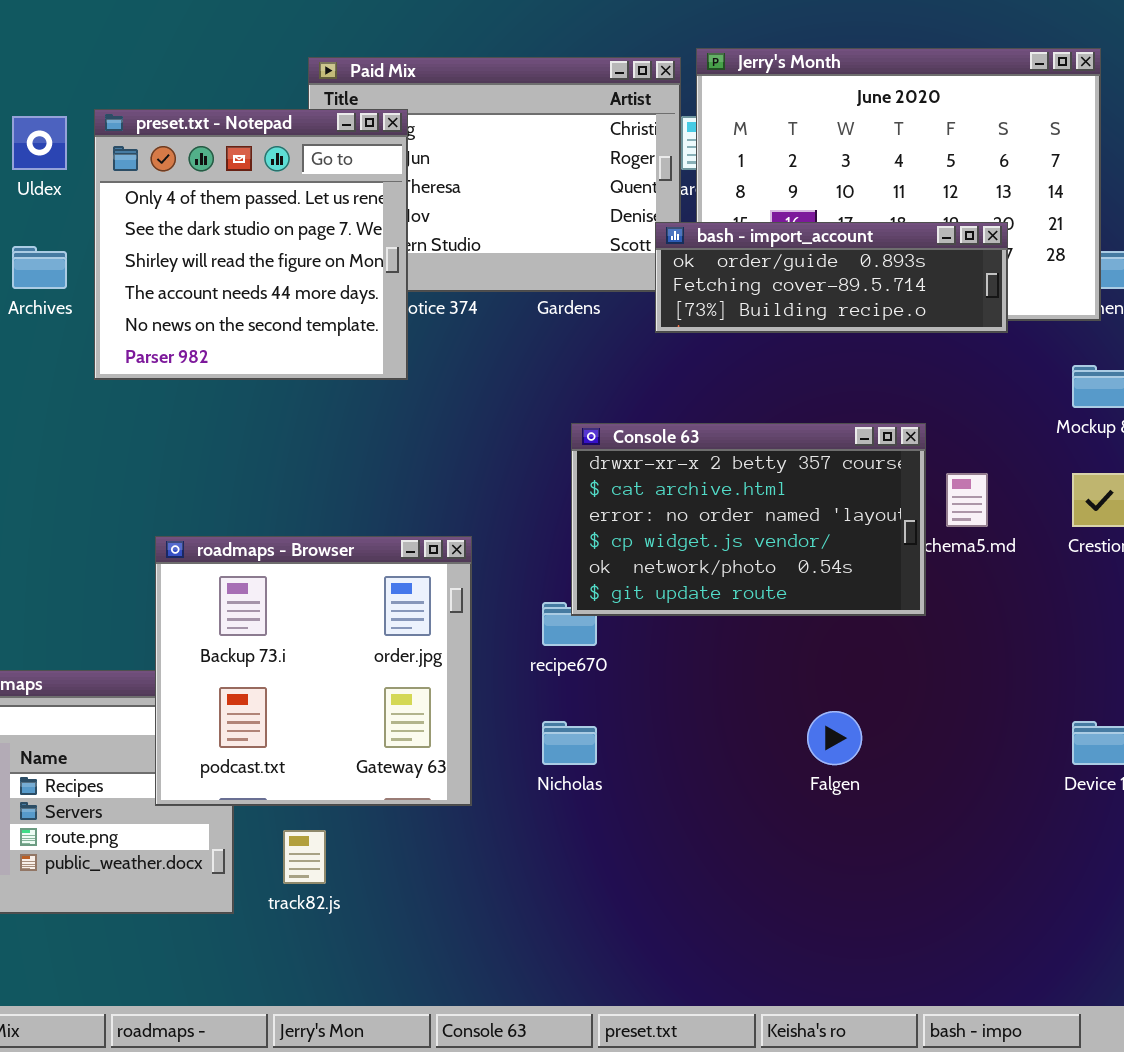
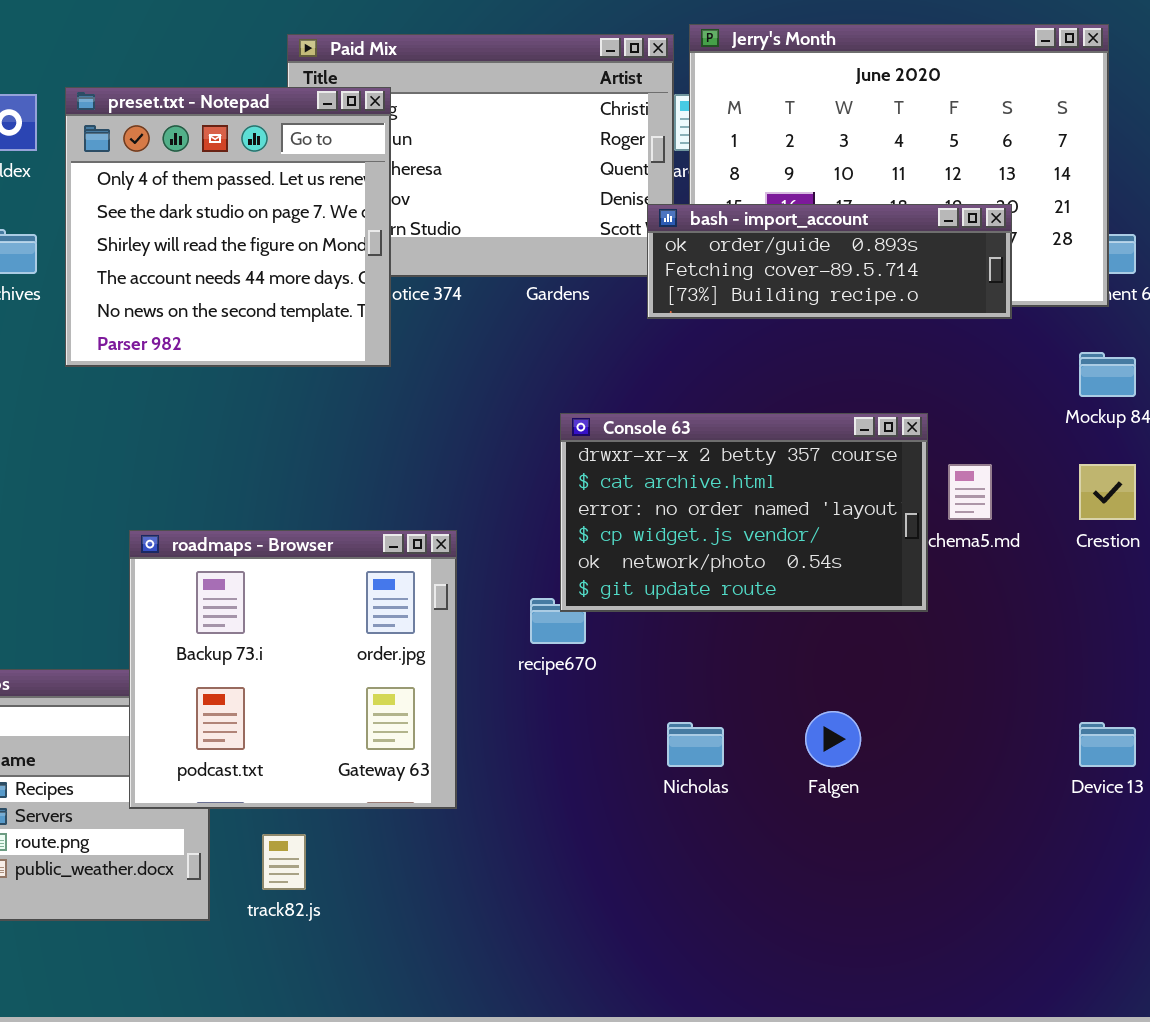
Nicholas: [542,721,597,765] -> [667,722,724,767], moved

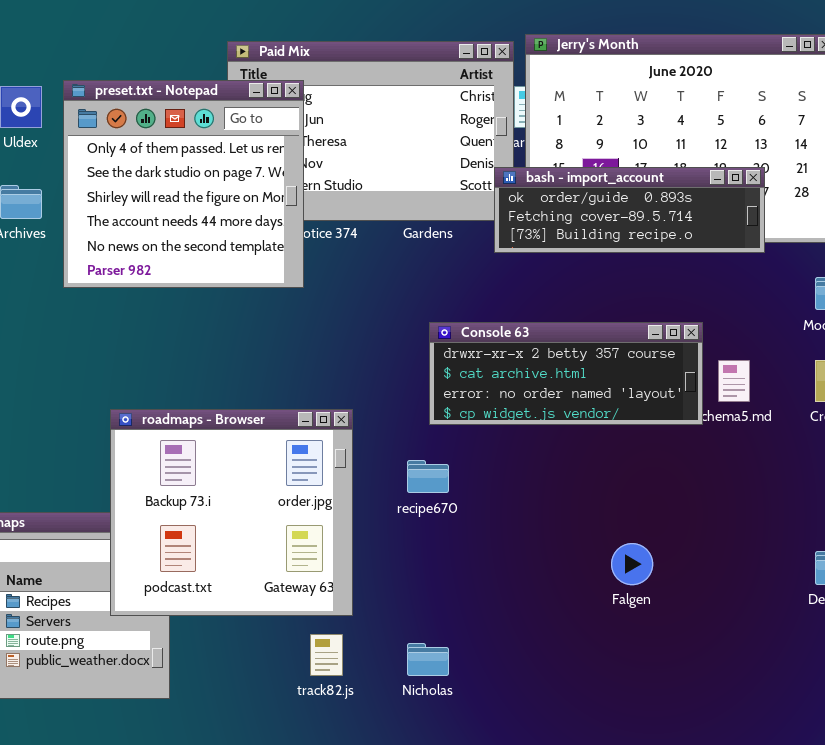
Console 63: [560,413,928,612] -> [429,322,703,425], resized
Nicholas: [667,722,724,767] -> [407,643,449,676], moved
track82.js: [262,834,306,890] -> [310,634,343,676], moved

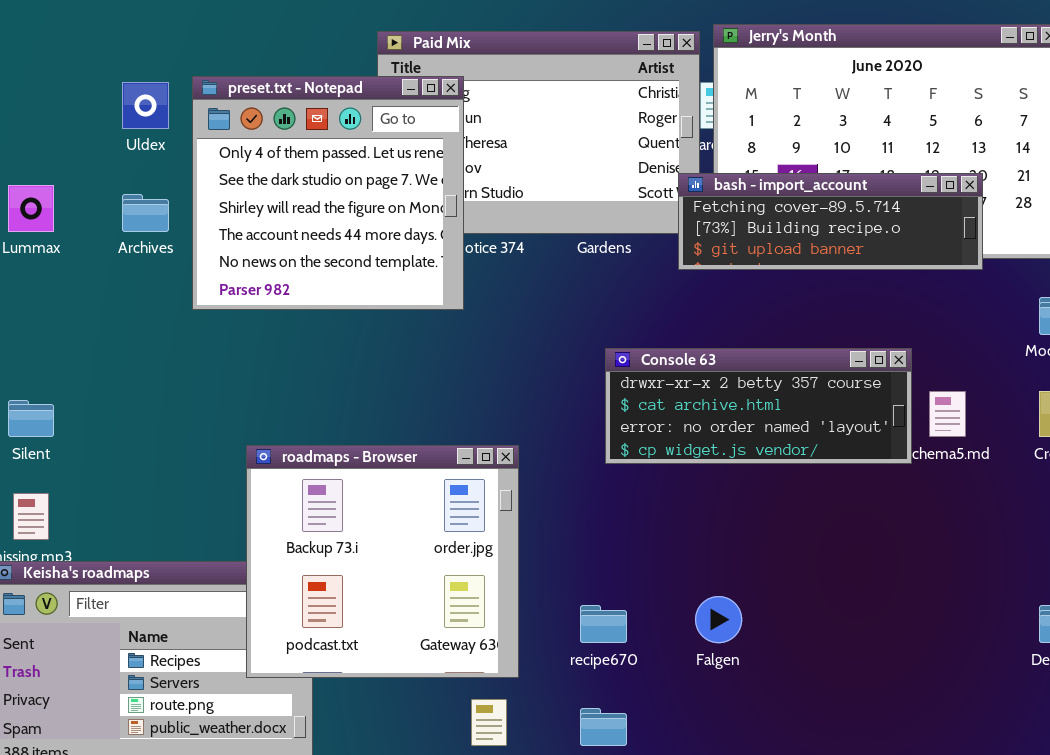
bash - import_account: [494,167,765,253] -> [678,173,983,270], scrolled down 1 row
recipe670: [407,460,449,493] -> [580,605,627,643], moved
Falgen: [611,543,653,585] -> [695,596,742,643], moved

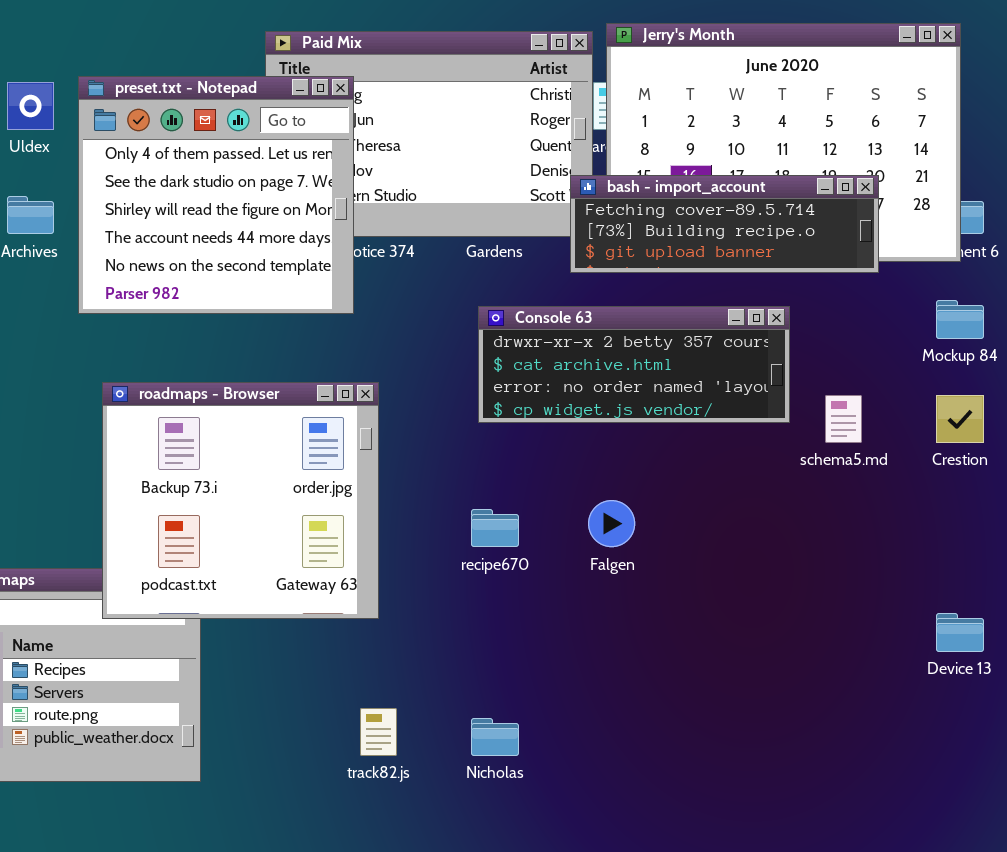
Console 63: [605,348,912,464] -> [478,306,790,423], moved
roadmaps - Browser: [246,445,519,678] -> [102,382,379,619], moved
Falgen: [695,596,742,643] -> [588,500,635,547], moved
recipe670: [580,605,627,643] -> [471,509,519,547], moved

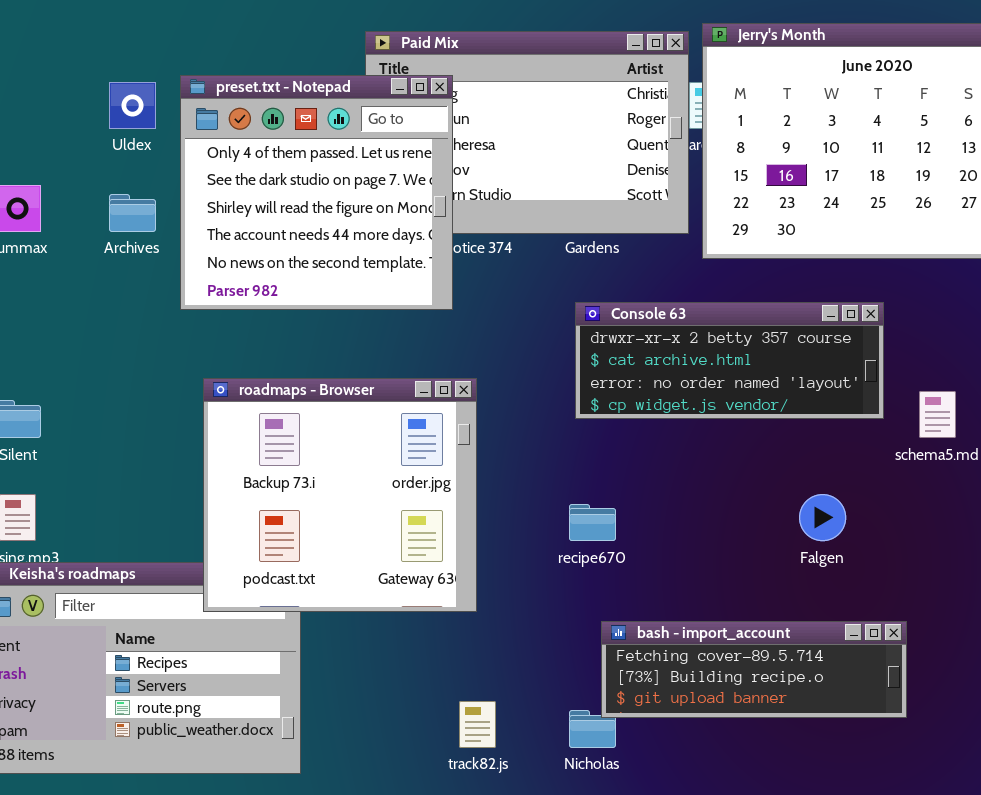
bash - import_account: [570,175,879,273] -> [601,621,907,718], moved
Falgen: [588,500,635,547] -> [799,494,846,541], moved

